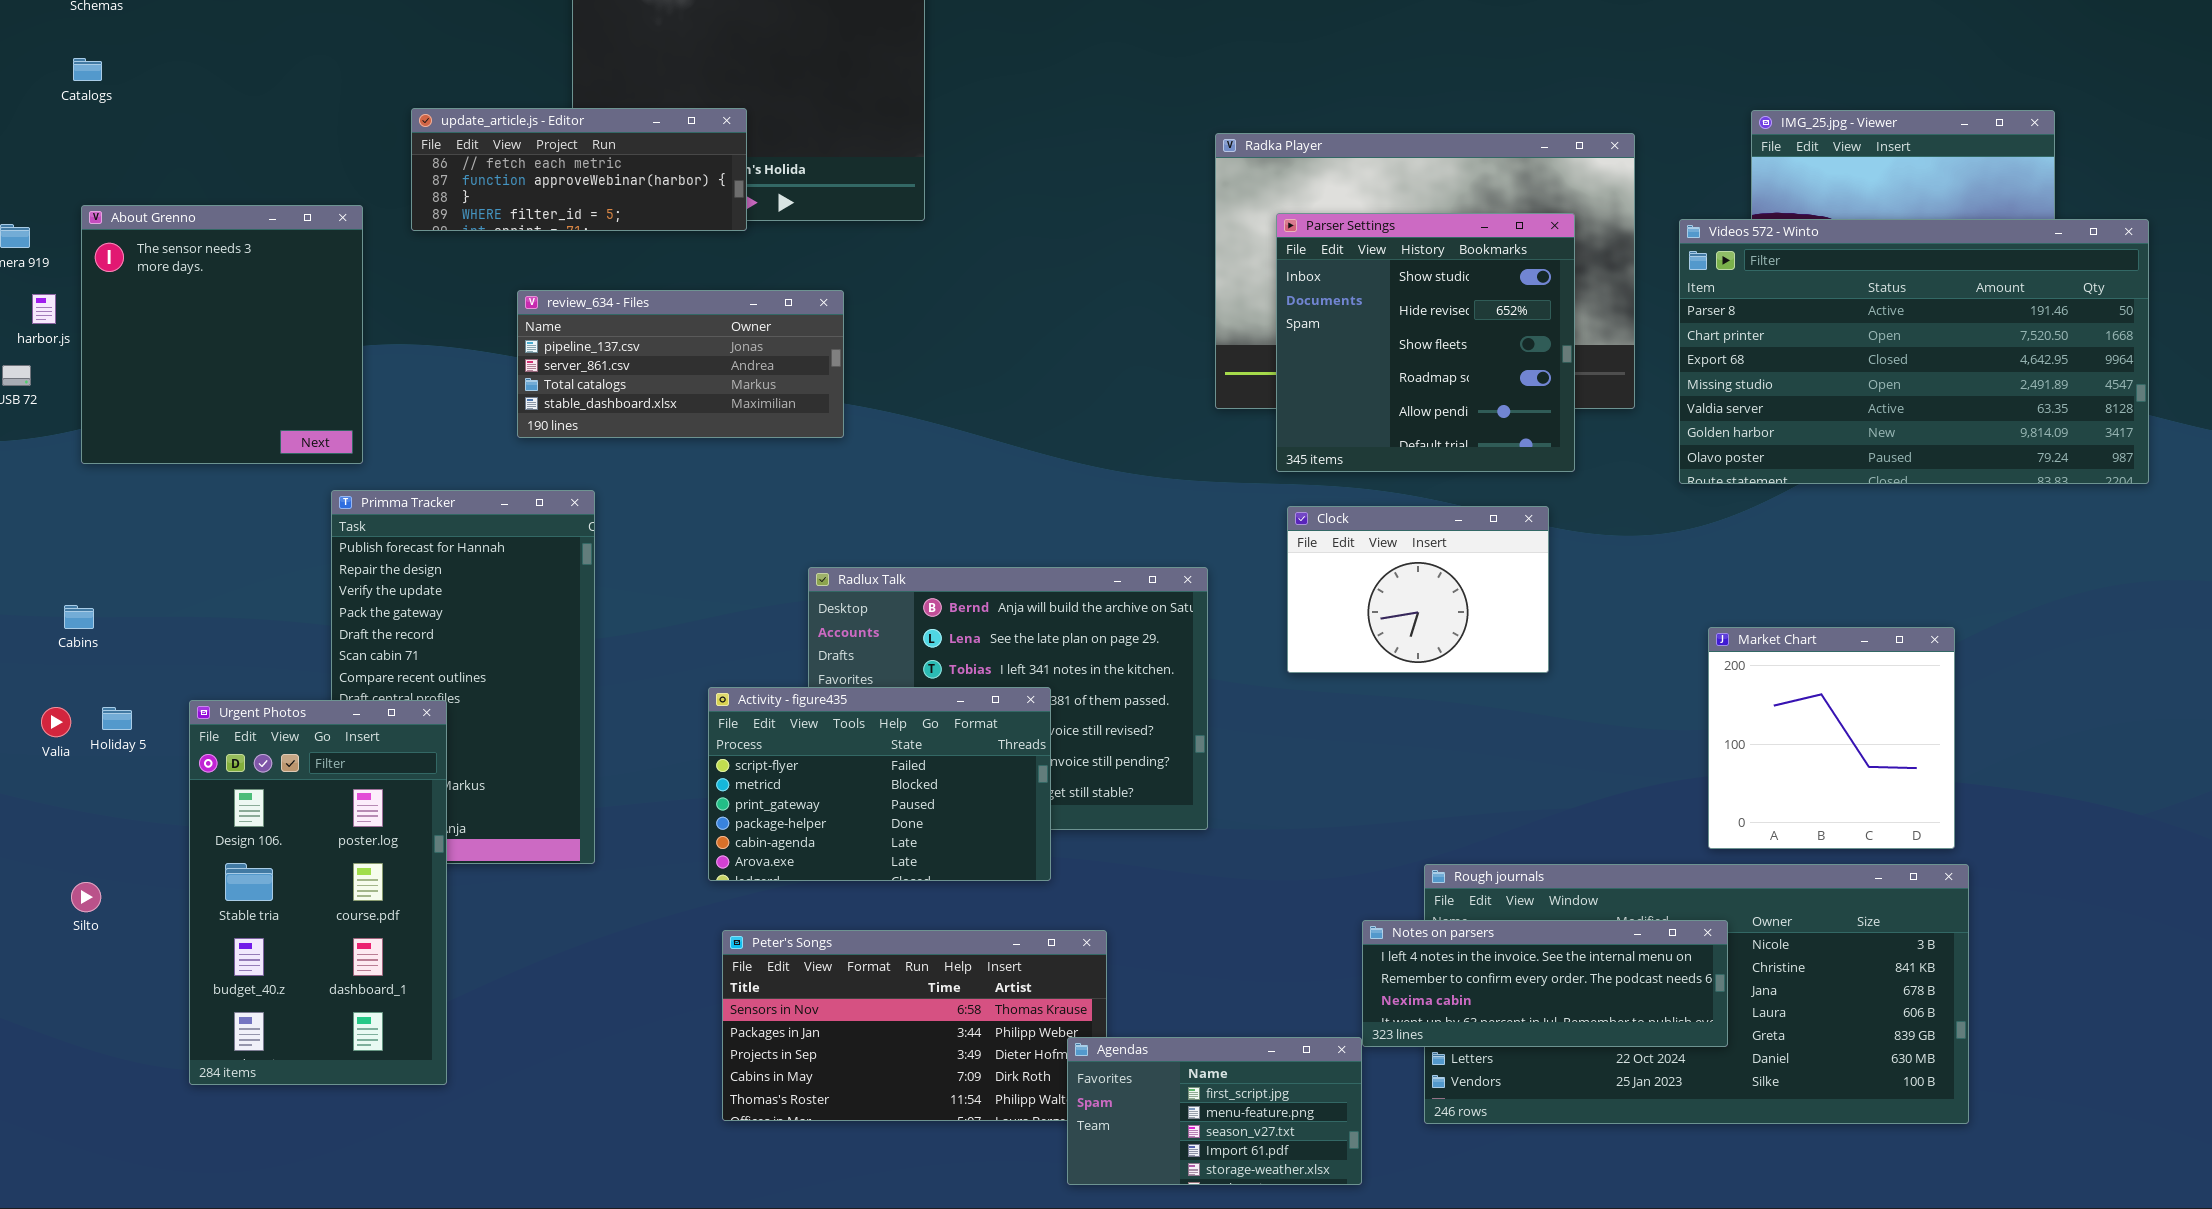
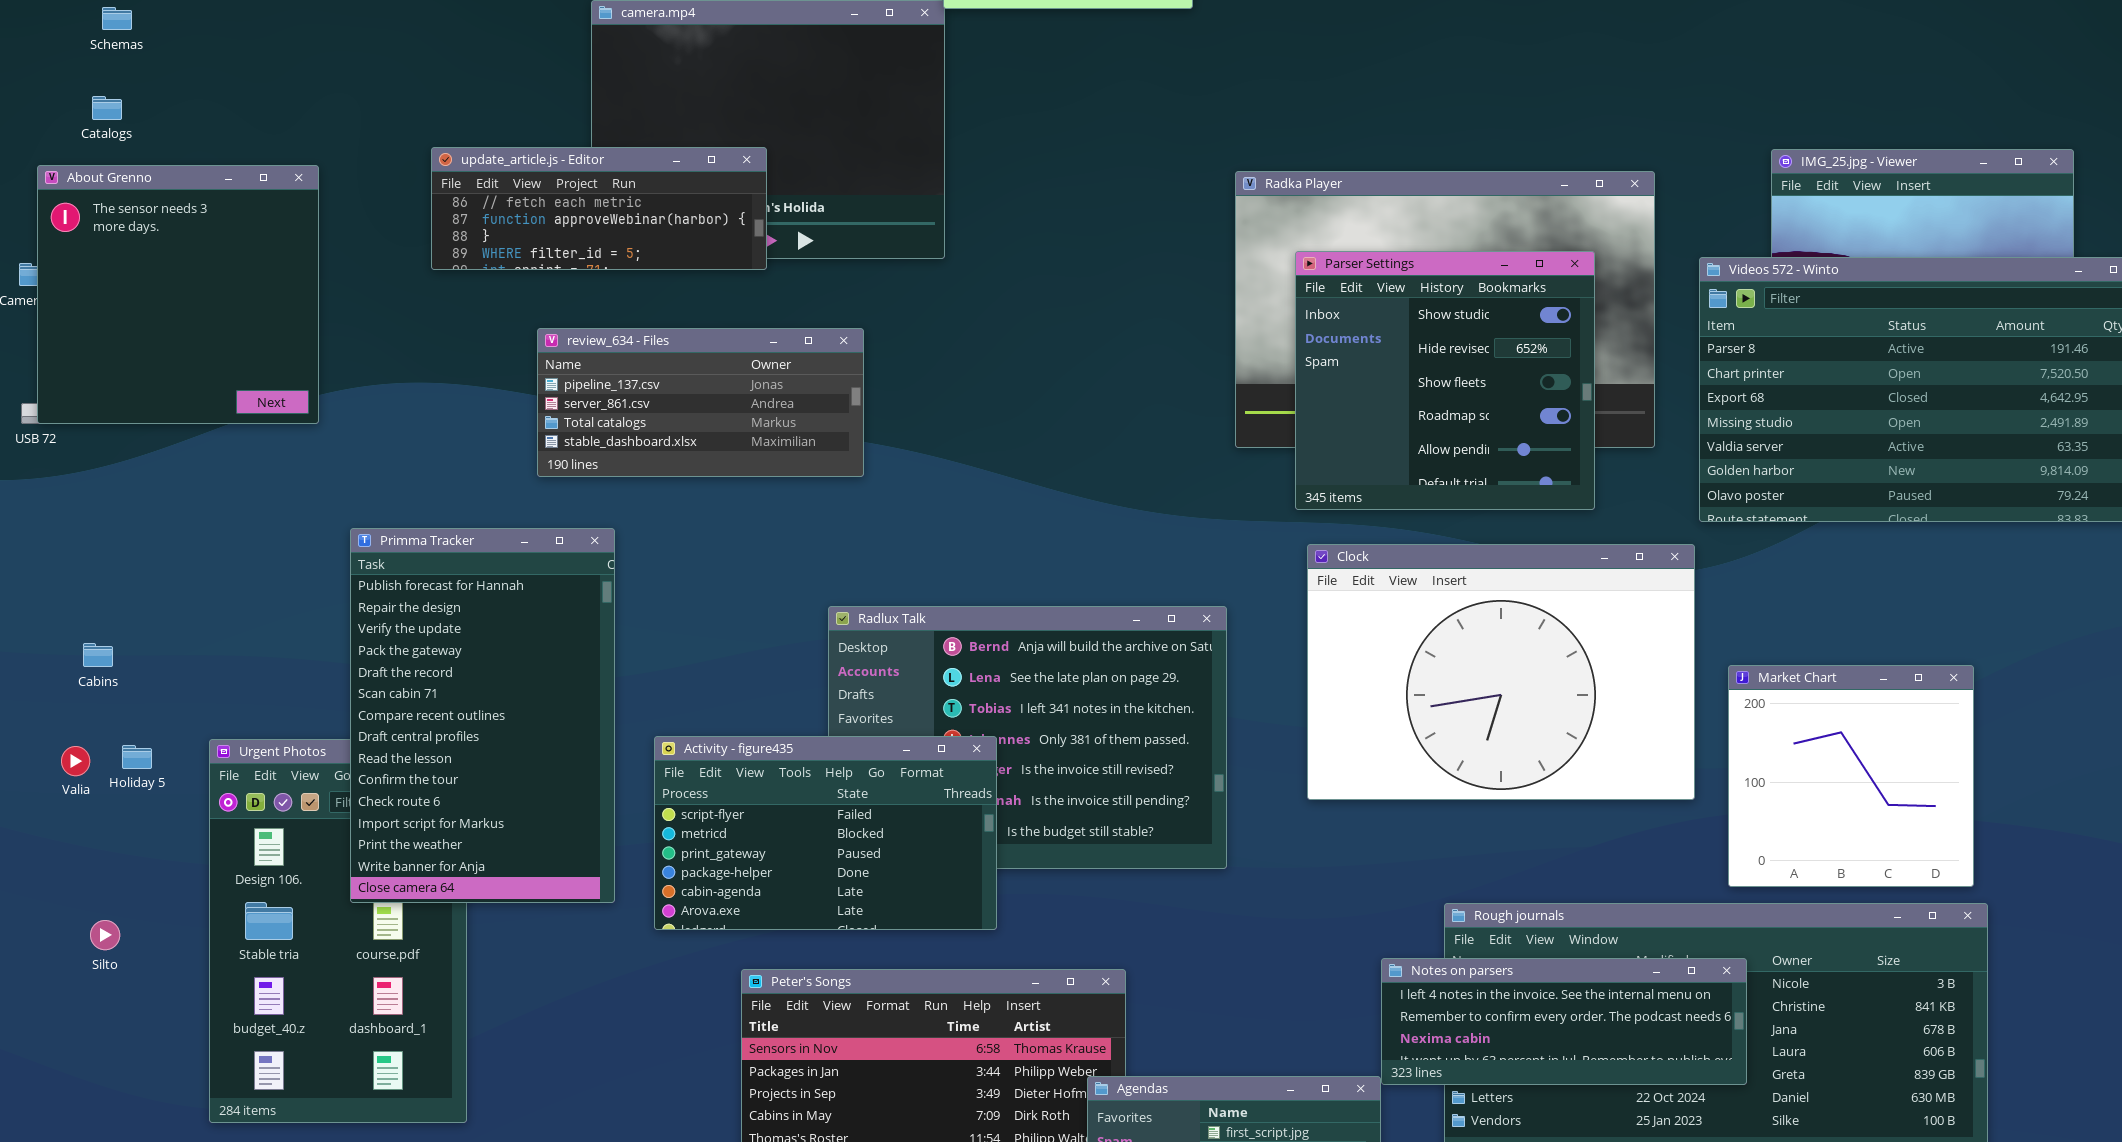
About Grenno: [81,205,363,464] -> [37,165,319,424], moved
Primma Tracker: [331,490,595,864] -> [350,528,615,903], raised
Clock: [1287,506,1549,673] -> [1307,544,1695,800], resized
Activity - figure435: [708,687,1051,881] -> [654,736,997,930], moved

